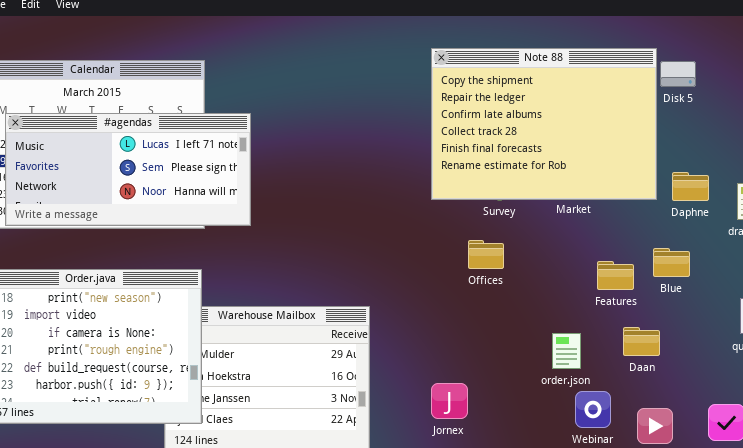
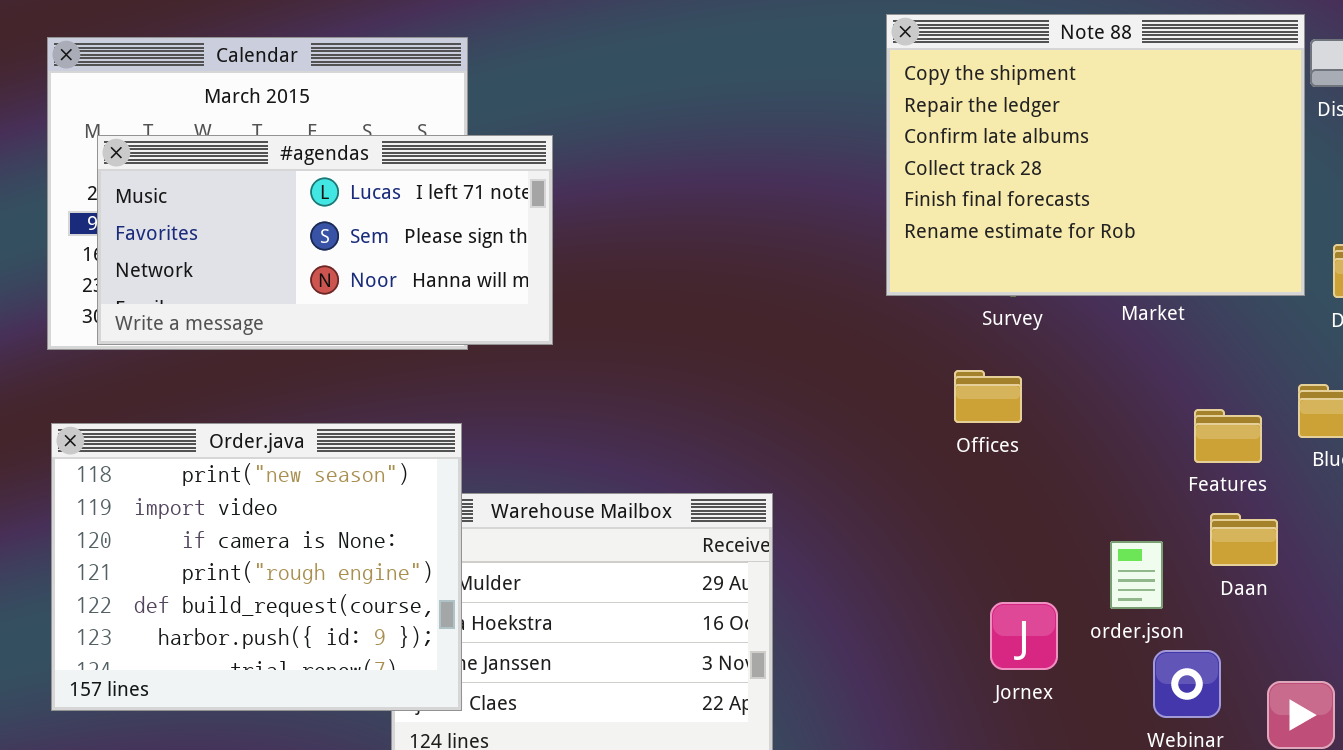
Daan: [623,327,660,356] -> [1210,513,1278,566], moved
Jornex: [431,383,468,419] -> [990,602,1058,670], moved

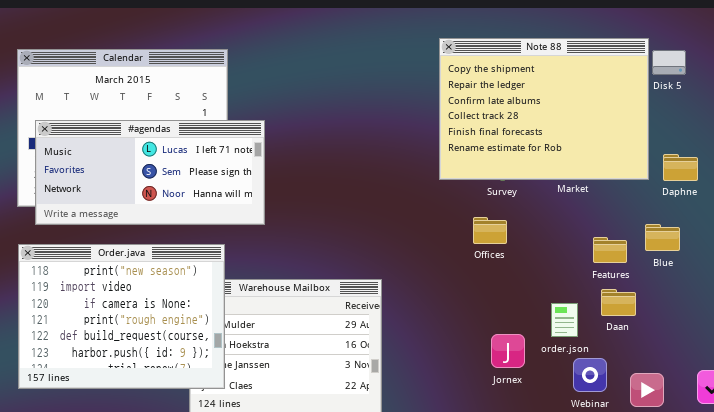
#agendas: [97,135,553,345] -> [35,120,265,225], moved

